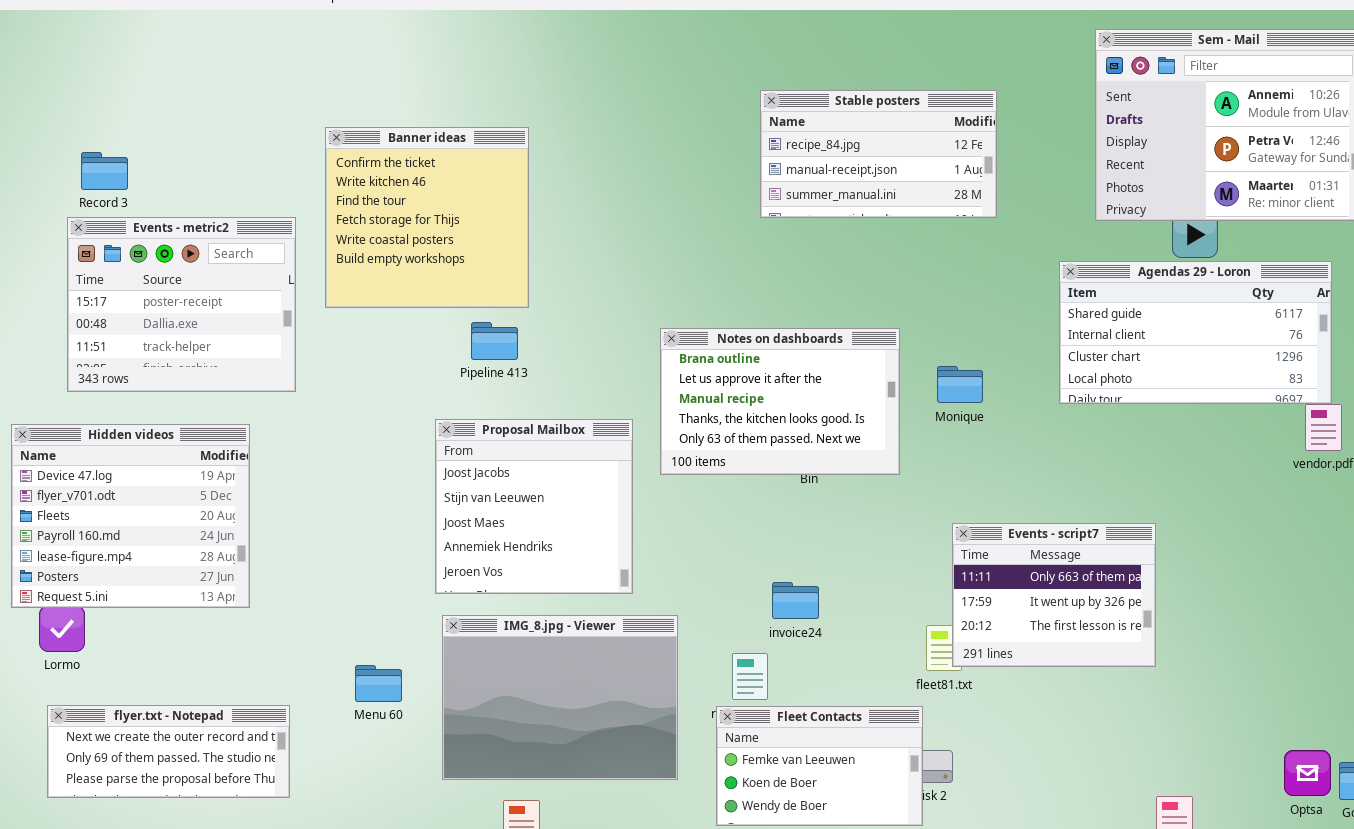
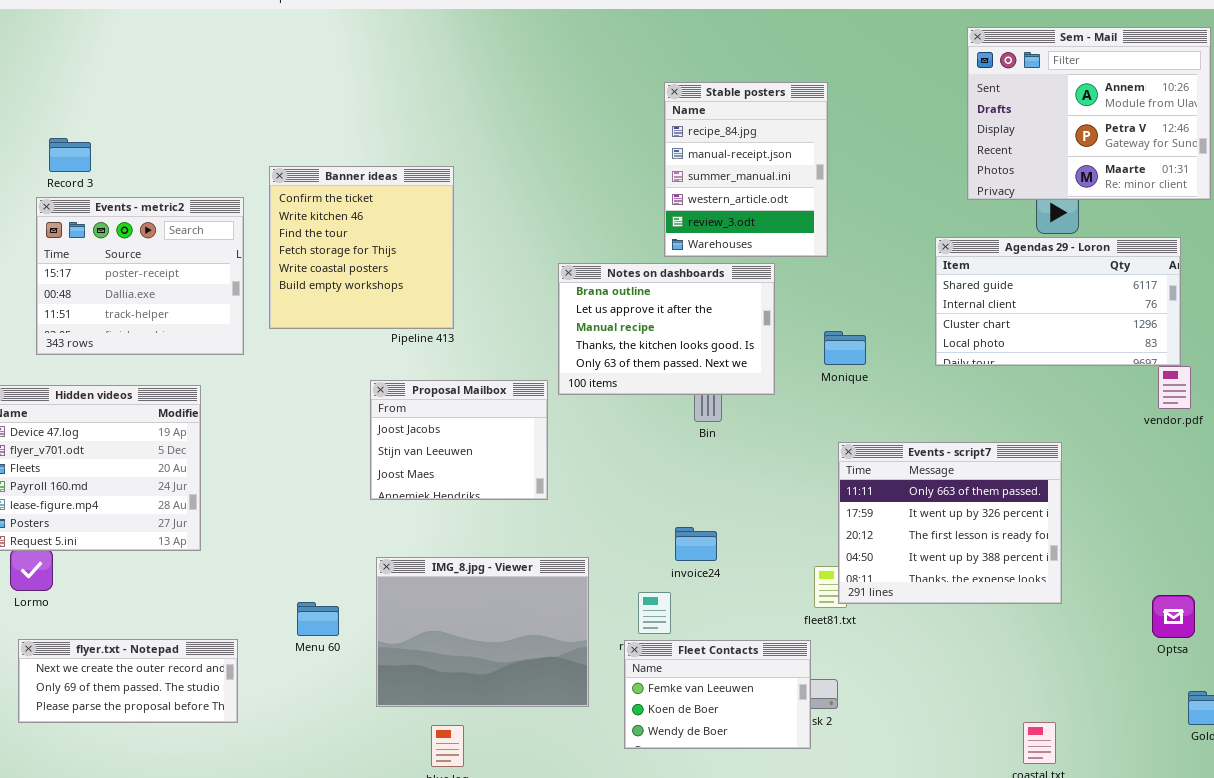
Stable posters: [760,90,997,218] -> [664,82,828,257], resized
Banner ideas: [325,127,529,308] -> [269,166,454,329], moved
Notes on dashboards: [660,328,900,475] -> [558,263,775,395], moved
Proposal Mailbox: [435,419,633,594] -> [370,380,548,500], resized
Events - script7: [952,523,1156,667] -> [838,442,1062,604], resized
Optsa: [1284,750,1331,796] -> [1152,595,1195,638], moved

